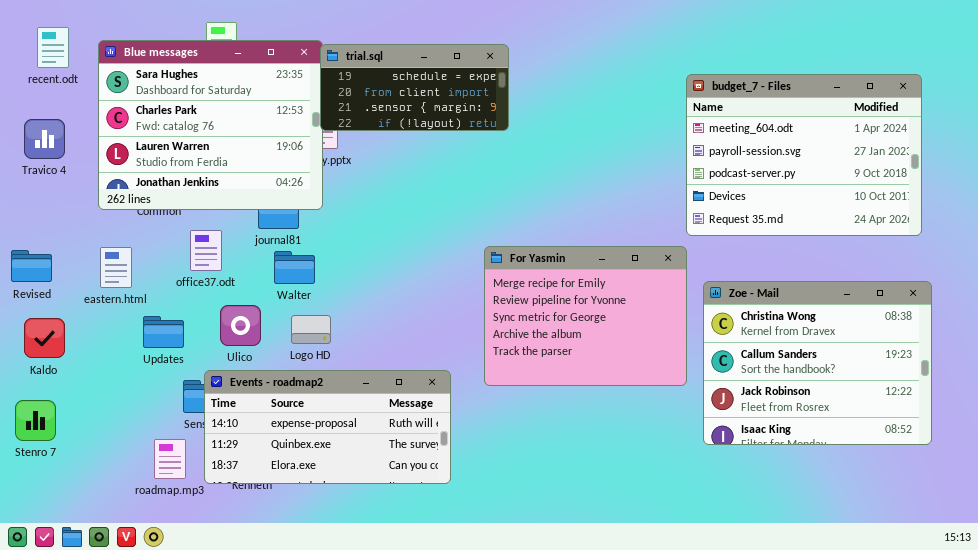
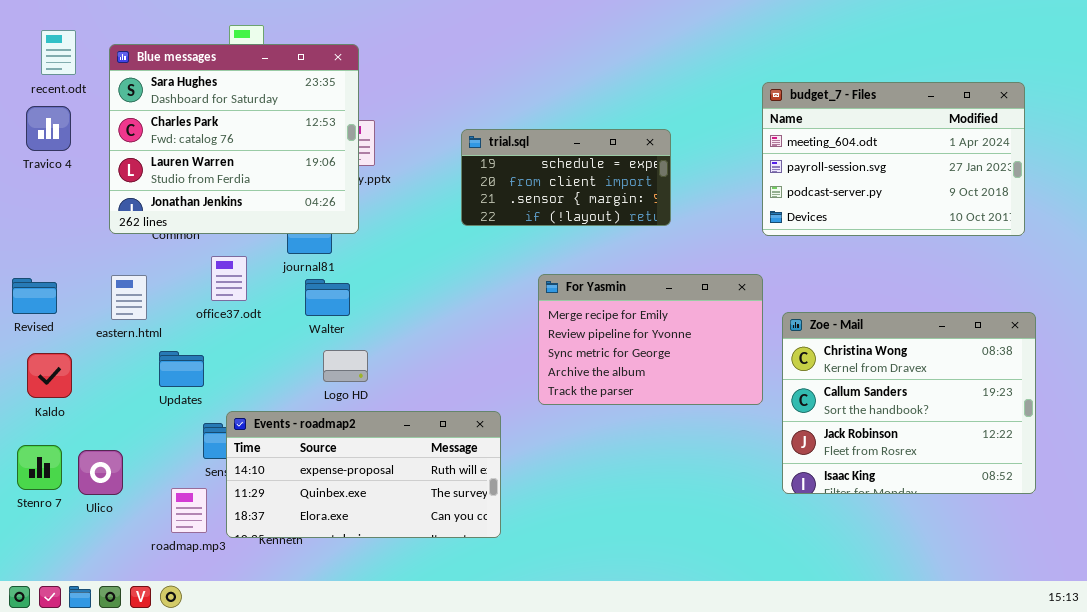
trial.sql: [320,44,509,131] -> [461,129,671,226], moved
budget_7 - Files: [686,74,922,236] -> [762,82,1025,236], resized
Travico 4: [24,119,65,159] -> [26,106,71,151], moved
For Yasmin: [484,246,687,386] -> [538,274,763,405], resized
Ulico: [220,305,261,346] -> [78,450,123,495], moved

